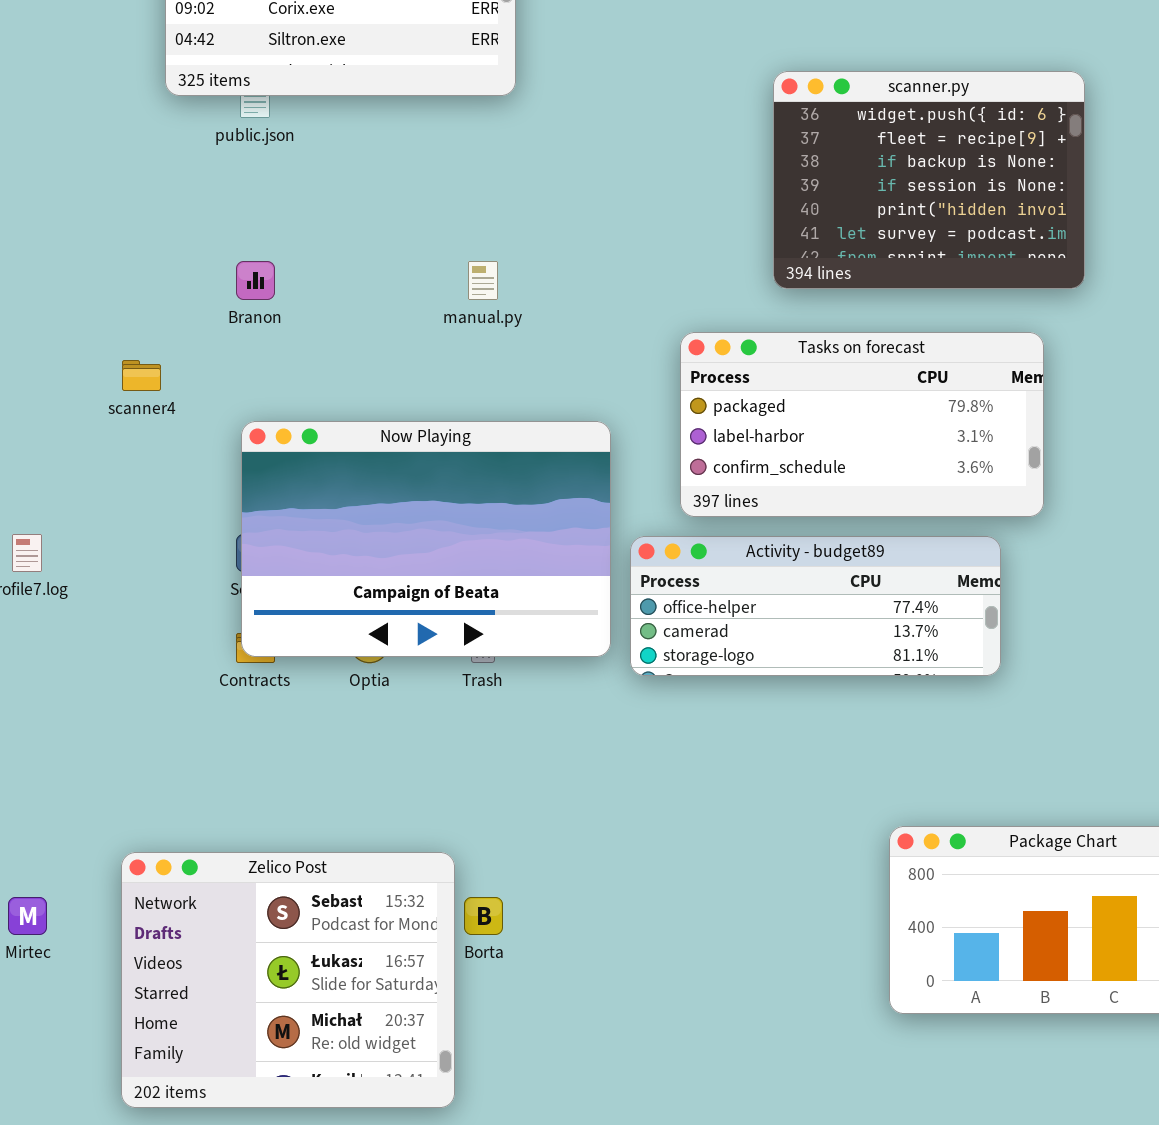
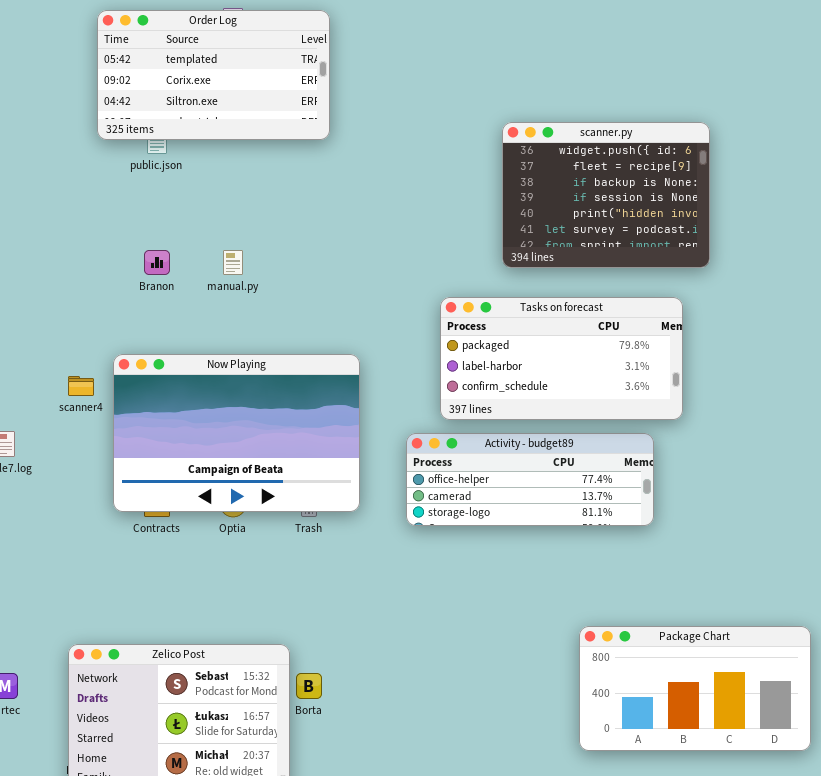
manual.py: [468,261,498,300] -> [223,250,243,275], moved
scanner4: [122,360,161,391] -> [68,376,94,396], moved
Now Playing: [241,421,611,657] -> [113,354,360,512], moved

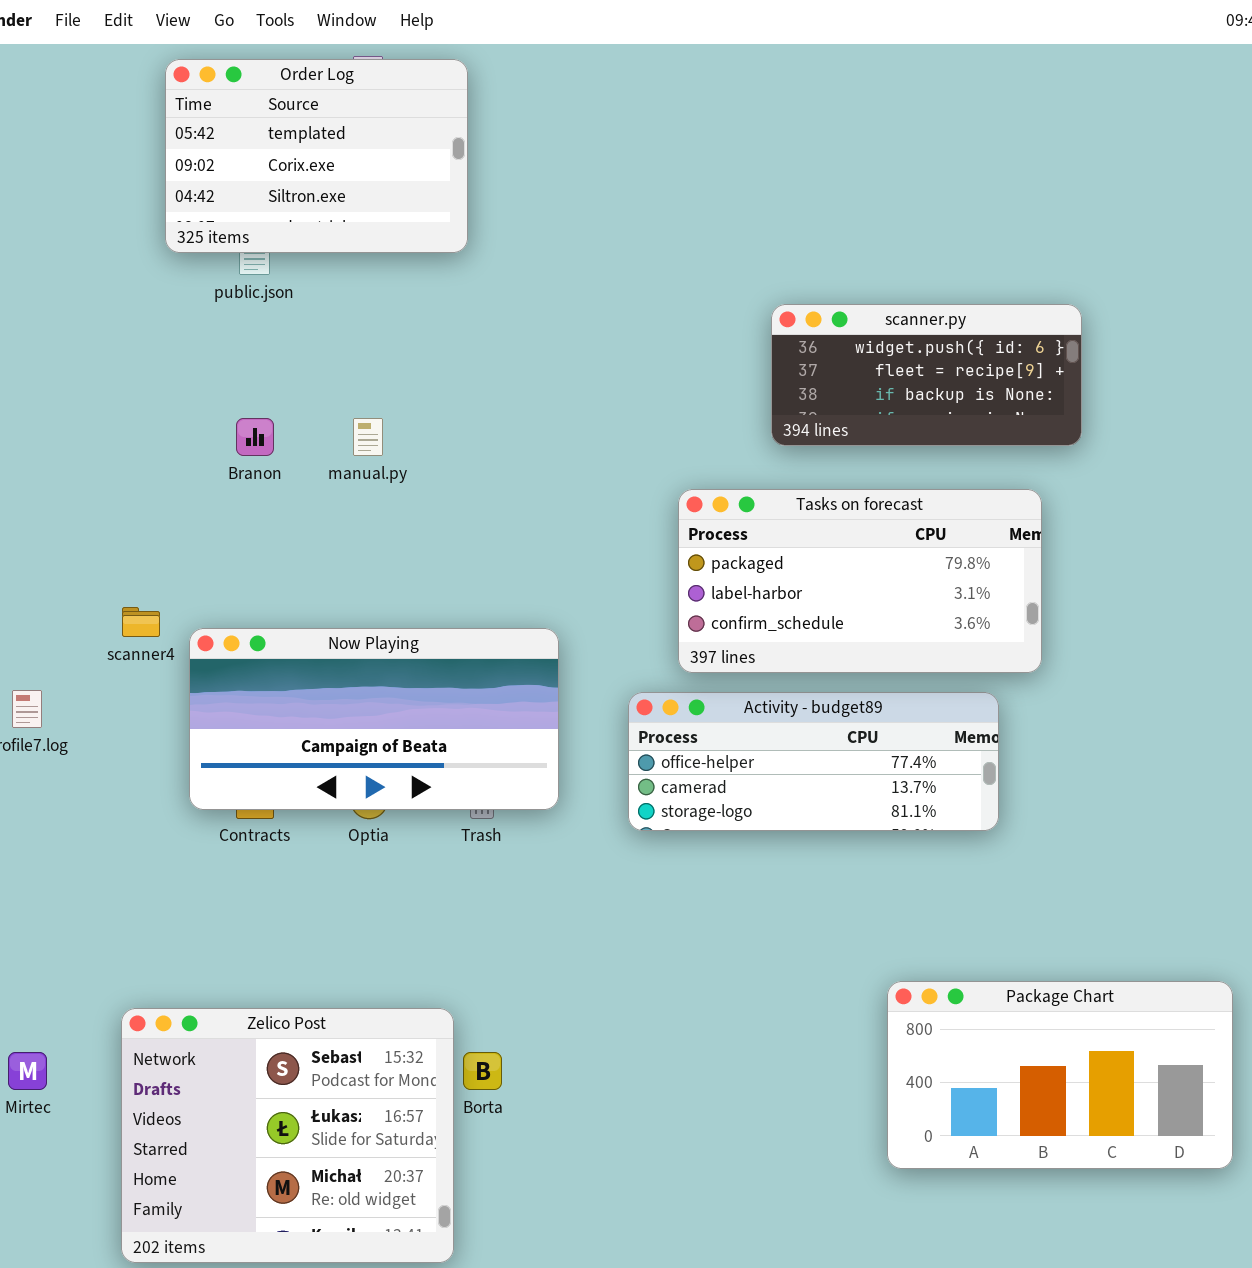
Order Log: [97,10,330,140] -> [165,59,468,253], resized
scanner.py: [502,122,710,268] -> [771,304,1082,446], resized
Now Playing: [113,354,360,512] -> [189,628,559,810], resized

